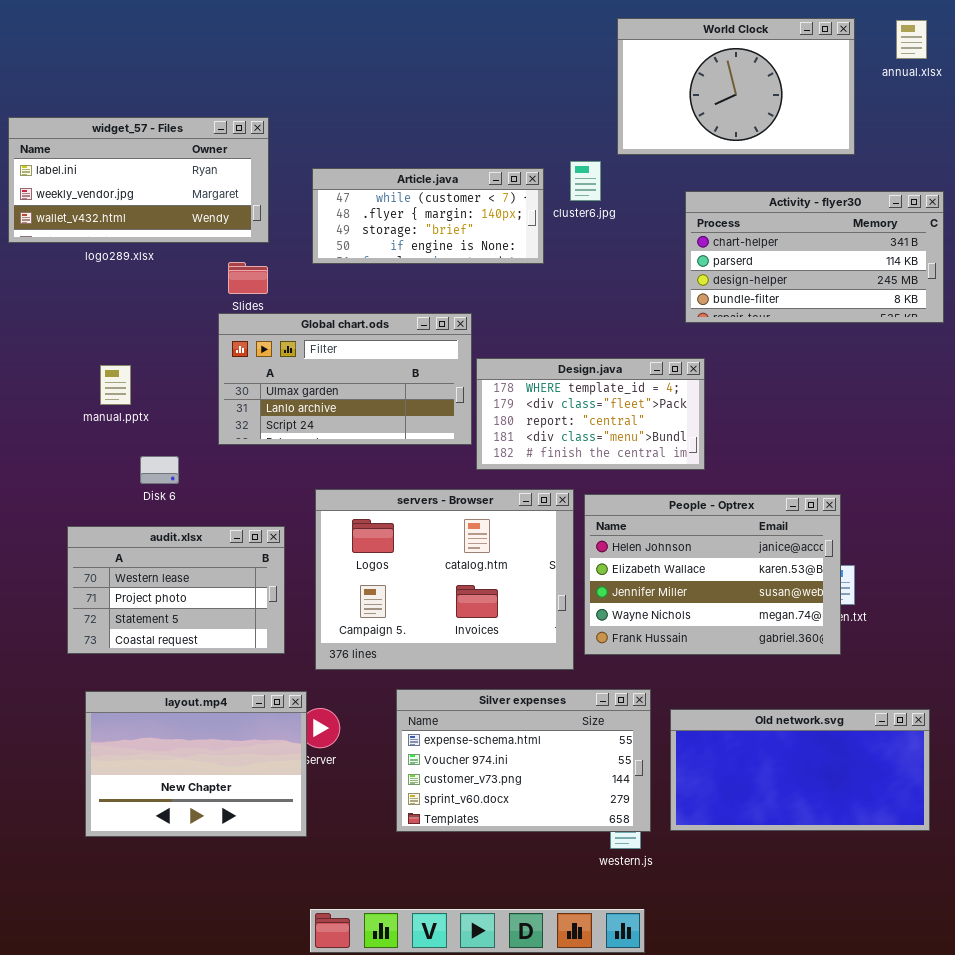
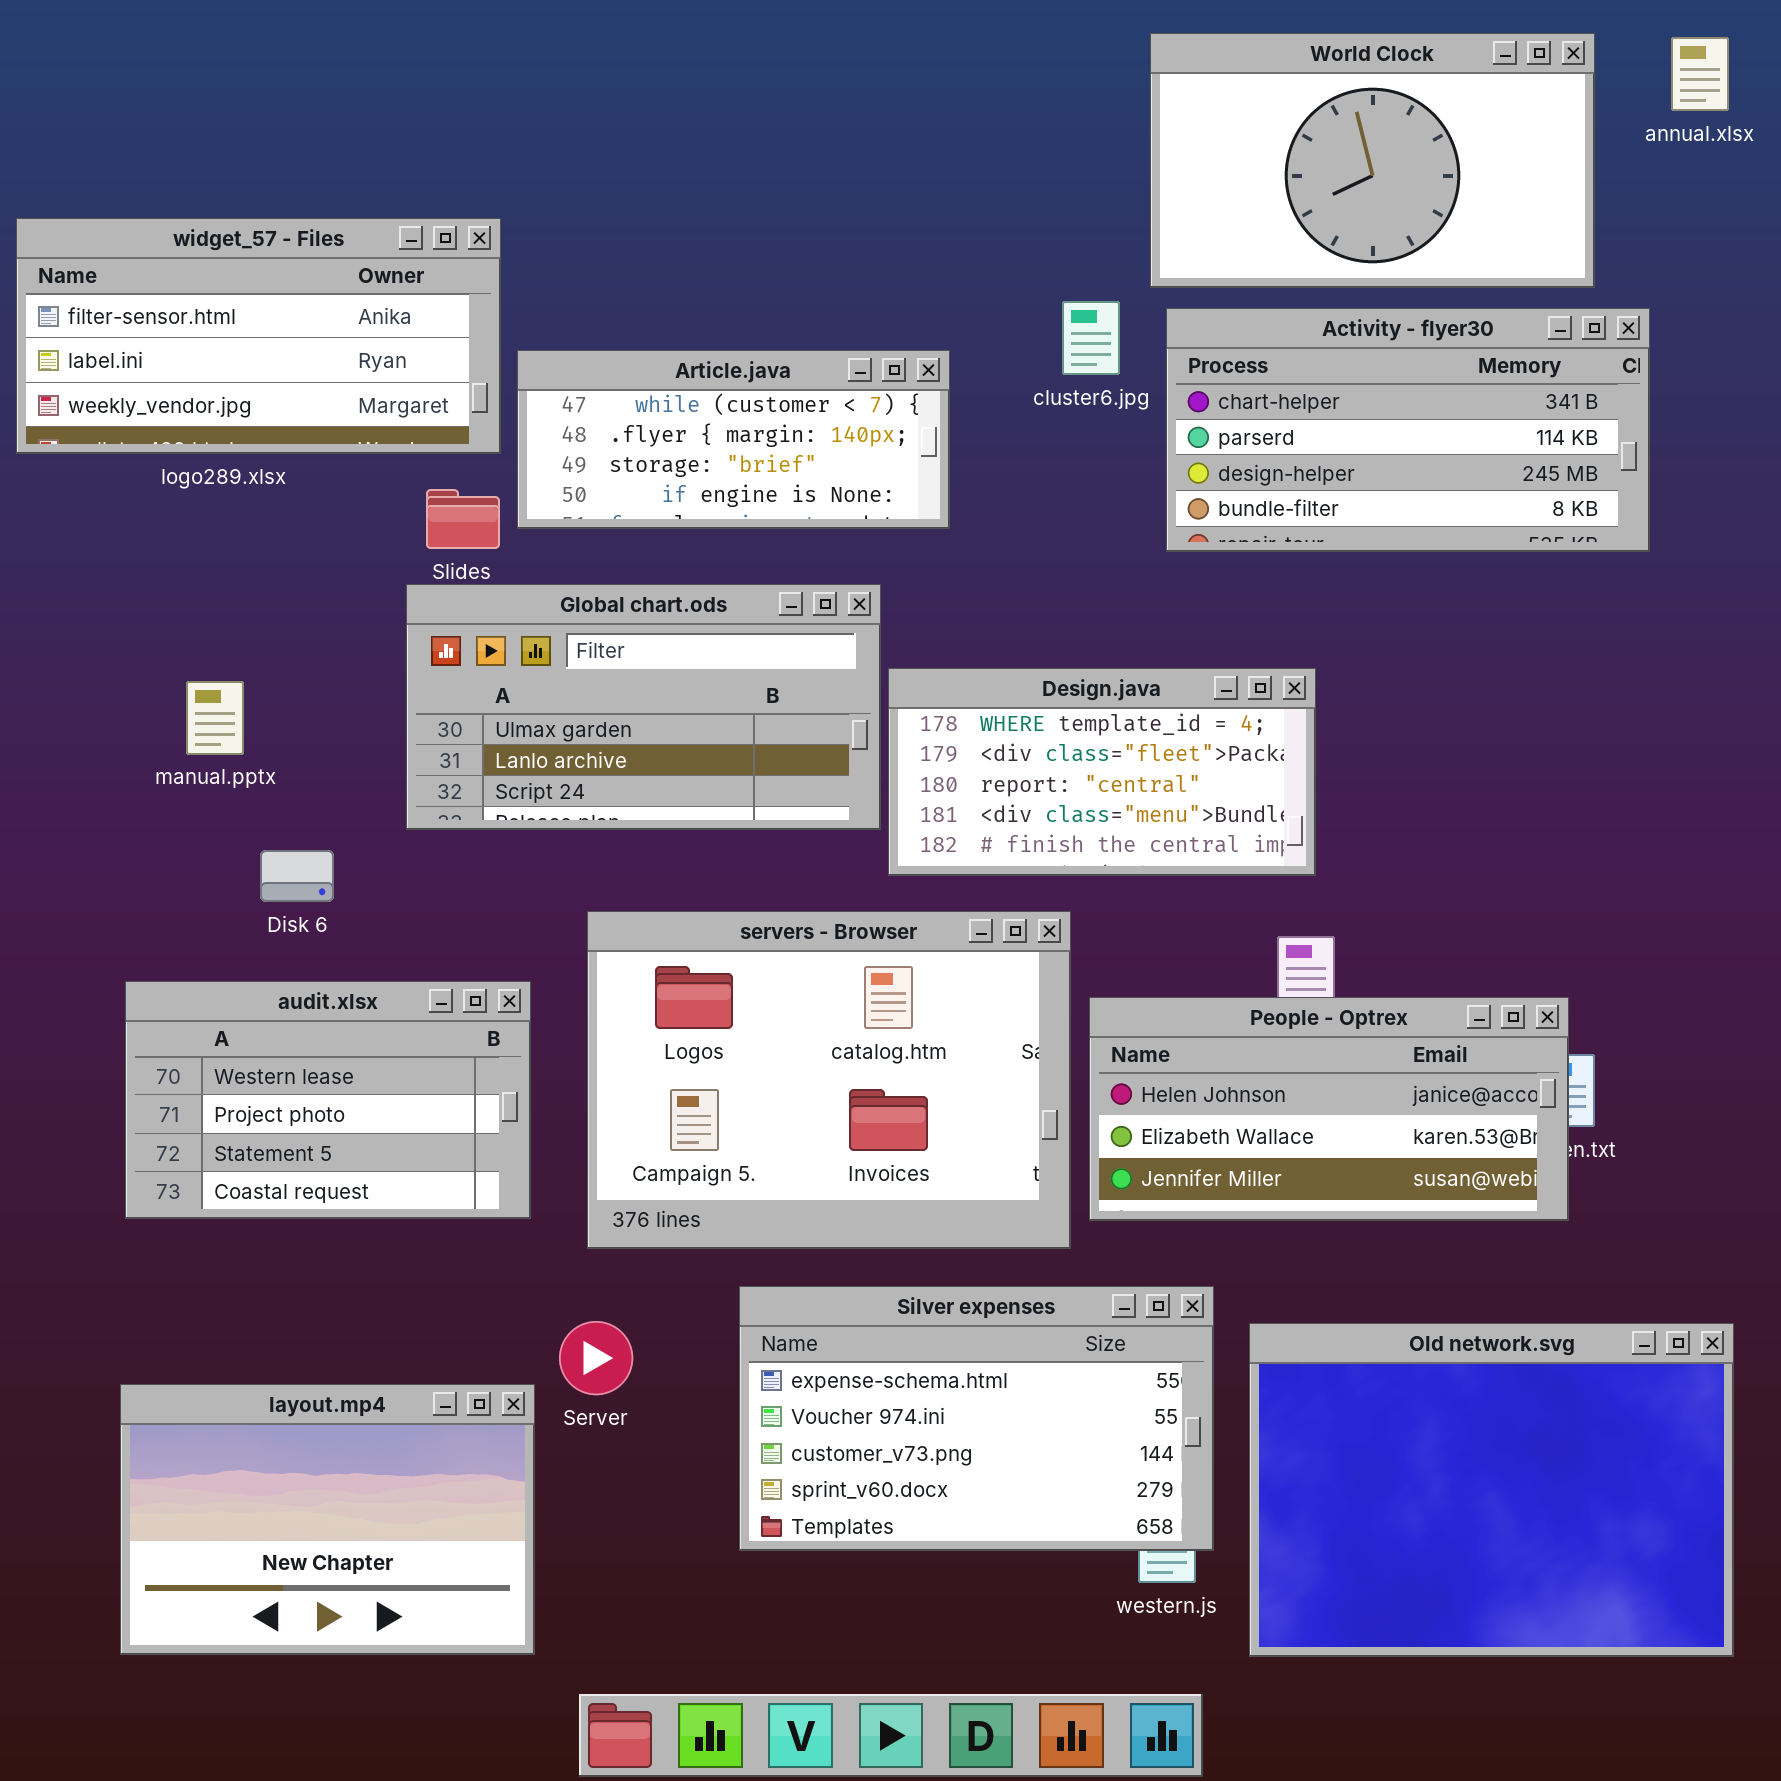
widget_57 - Files: [8,117,269,243] -> [16,218,501,454], scrolled up 1 row
Article.java: [312,168,544,264] -> [517,350,950,529], moved
Activity - flyer30: [685,191,944,323] -> [1166,308,1650,552], moved
People - Optrex: [584,494,841,655] -> [1089,997,1569,1221], resized
layout.mp4: [85,691,307,837] -> [120,1384,535,1655], moved
Old network.svg: [670,709,930,831] -> [1249,1323,1734,1657], resized

